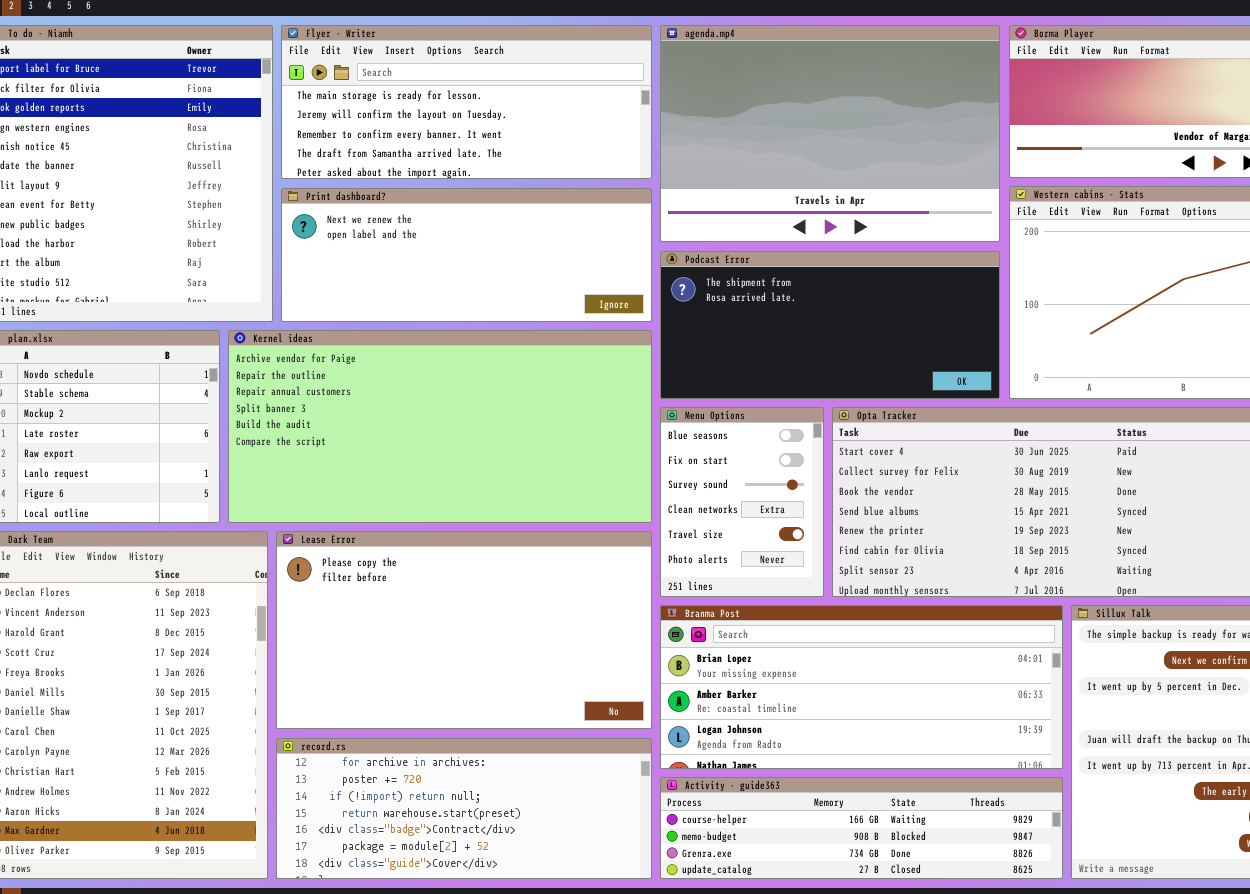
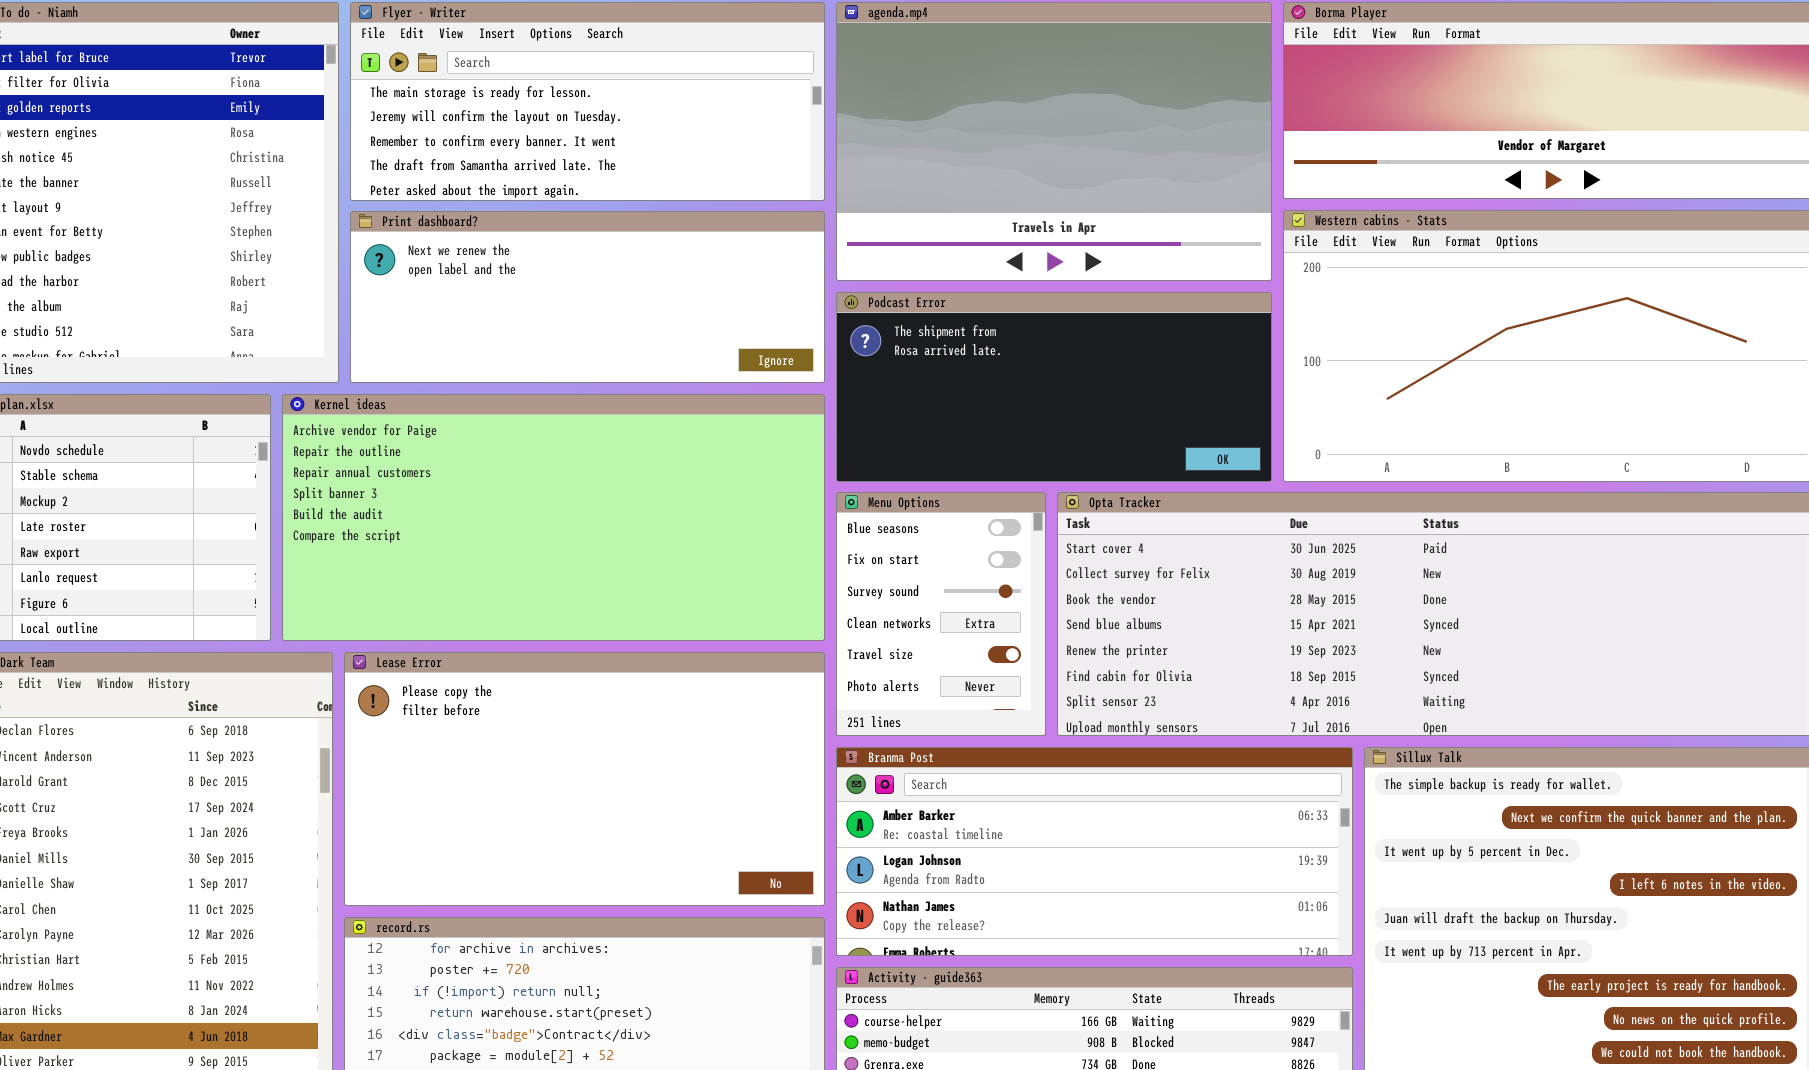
Branma Post: [660,605,1063,769] -> [836,747,1353,956], scrolled down 1 row

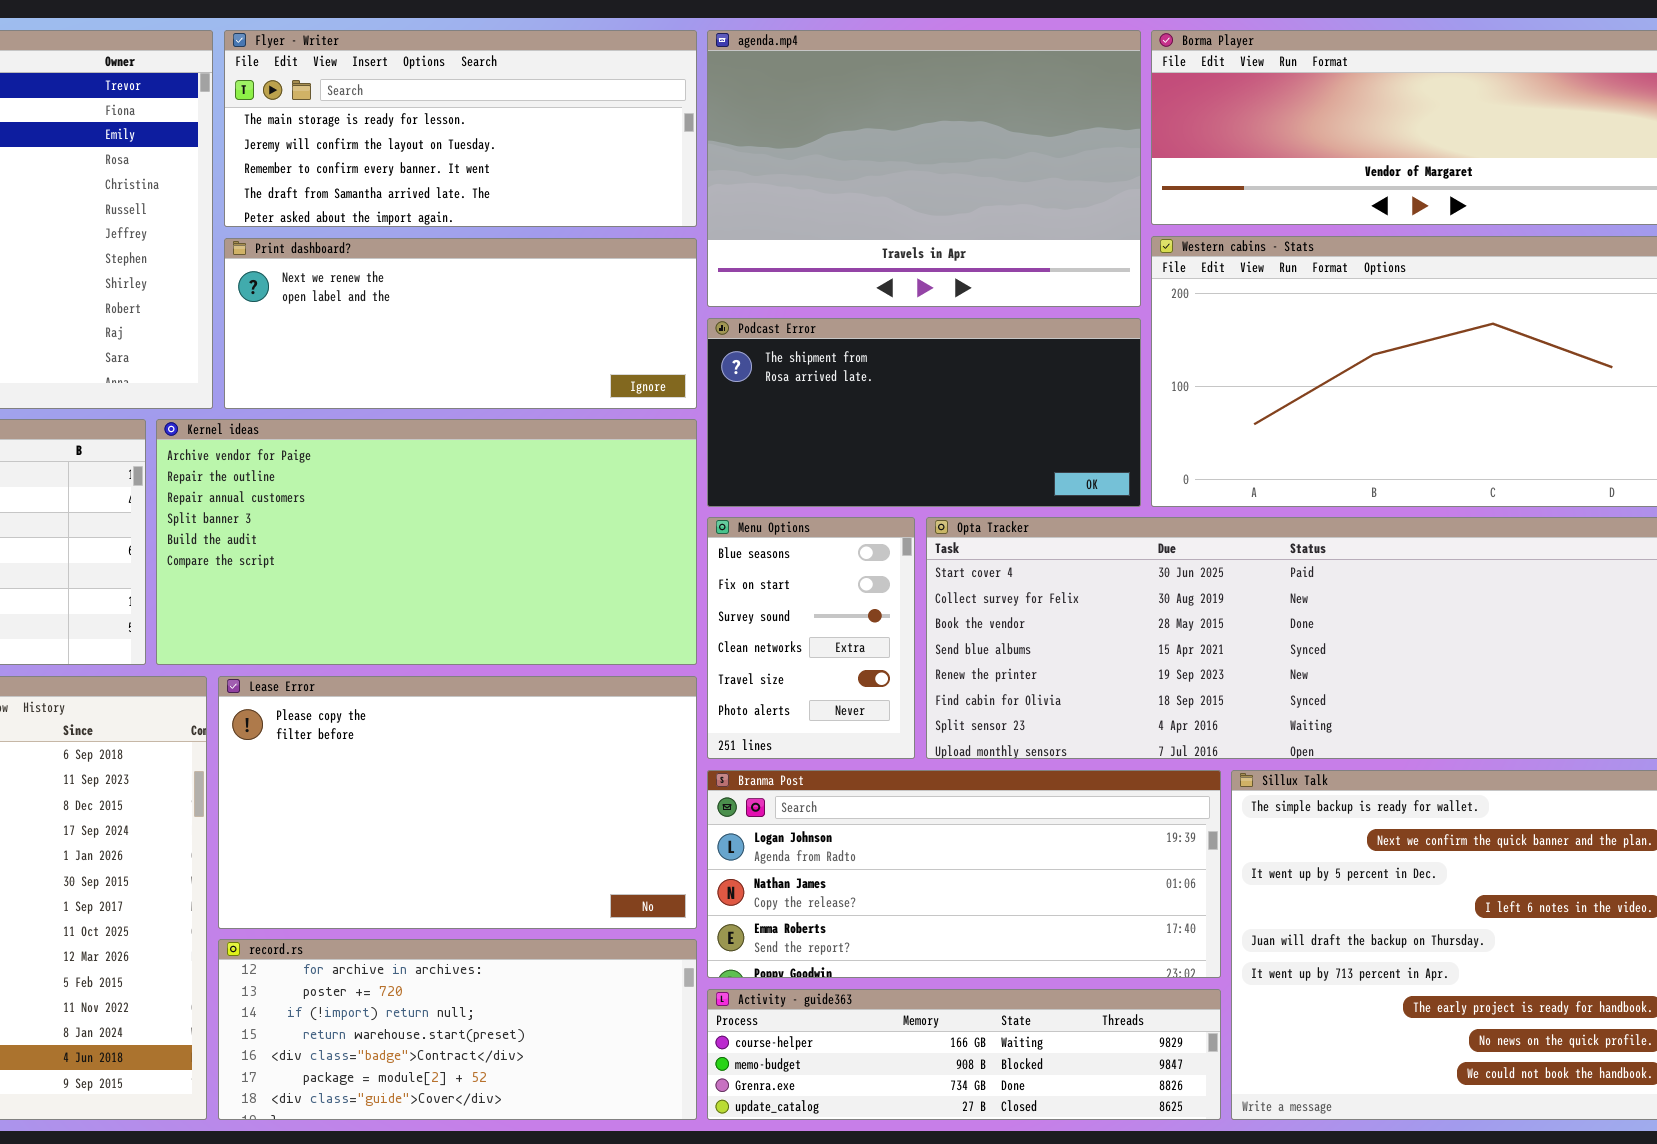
Branma Post: [836,747,1353,956] -> [707,770,1221,978], scrolled down 1 row

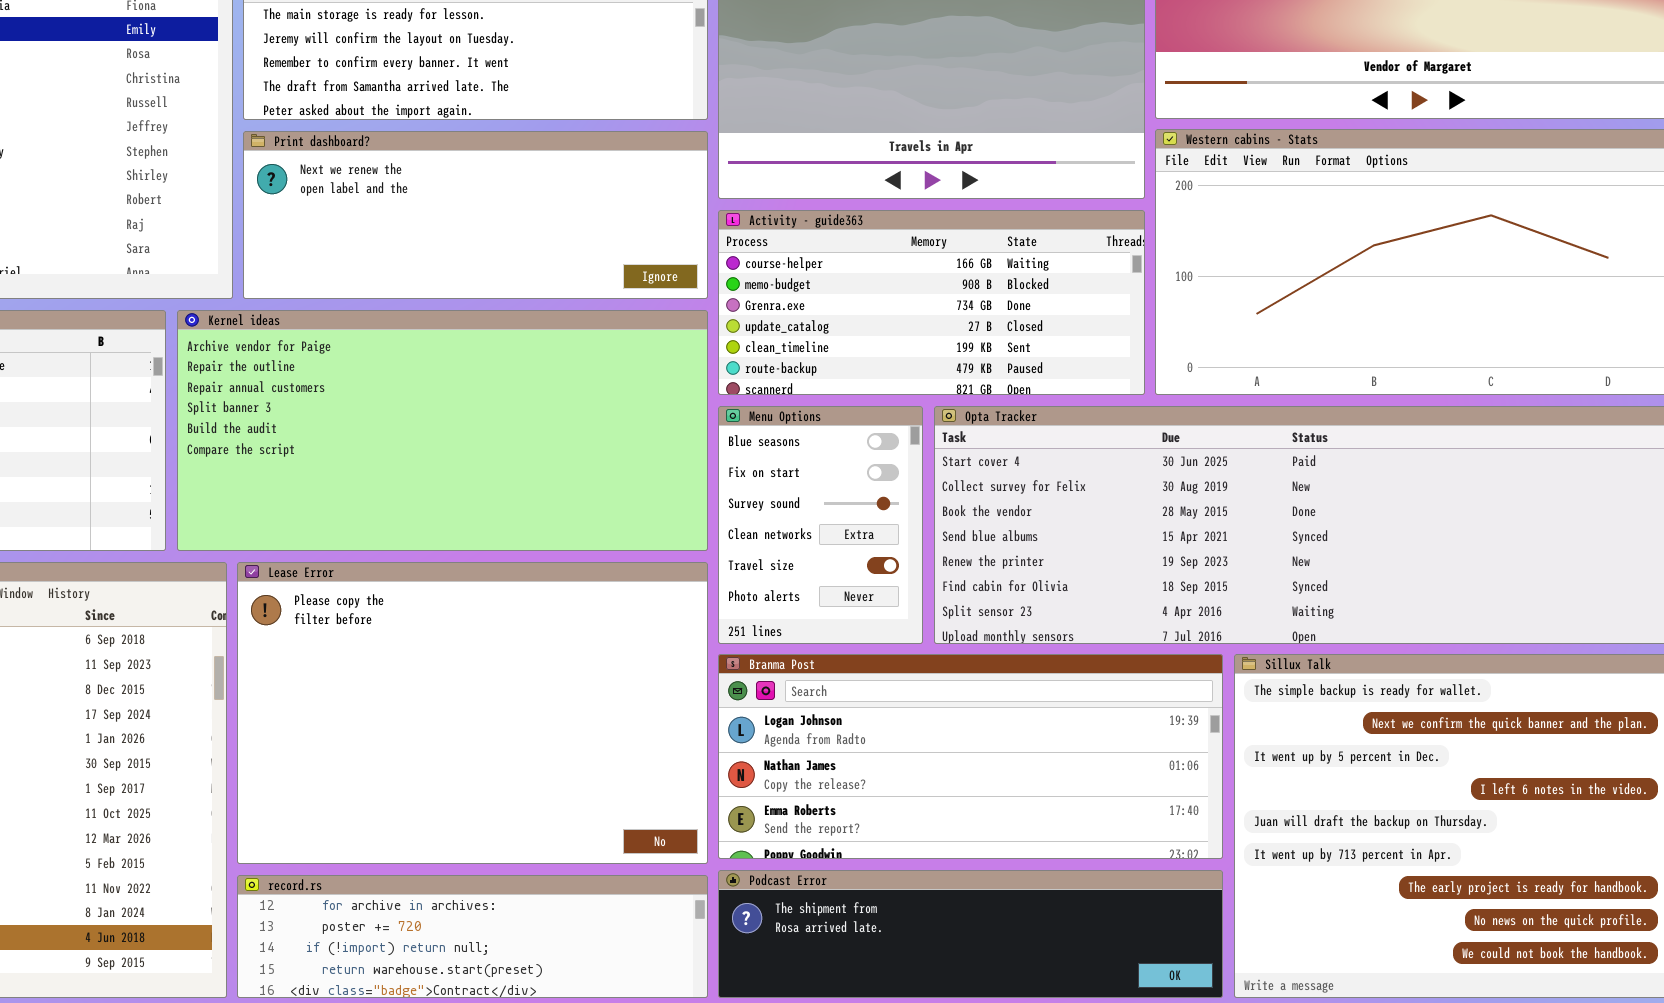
Podcast Error: [707,318,1141,507] -> [718,870,1223,998], moved, resized
Lease Error: [218,676,697,929] -> [237,562,708,864], resized
record.rs: [218,939,697,1120] -> [237,875,708,998], resized
Activity - guide363: [707,989,1221,1120] -> [718,210,1145,395], moved, resized

